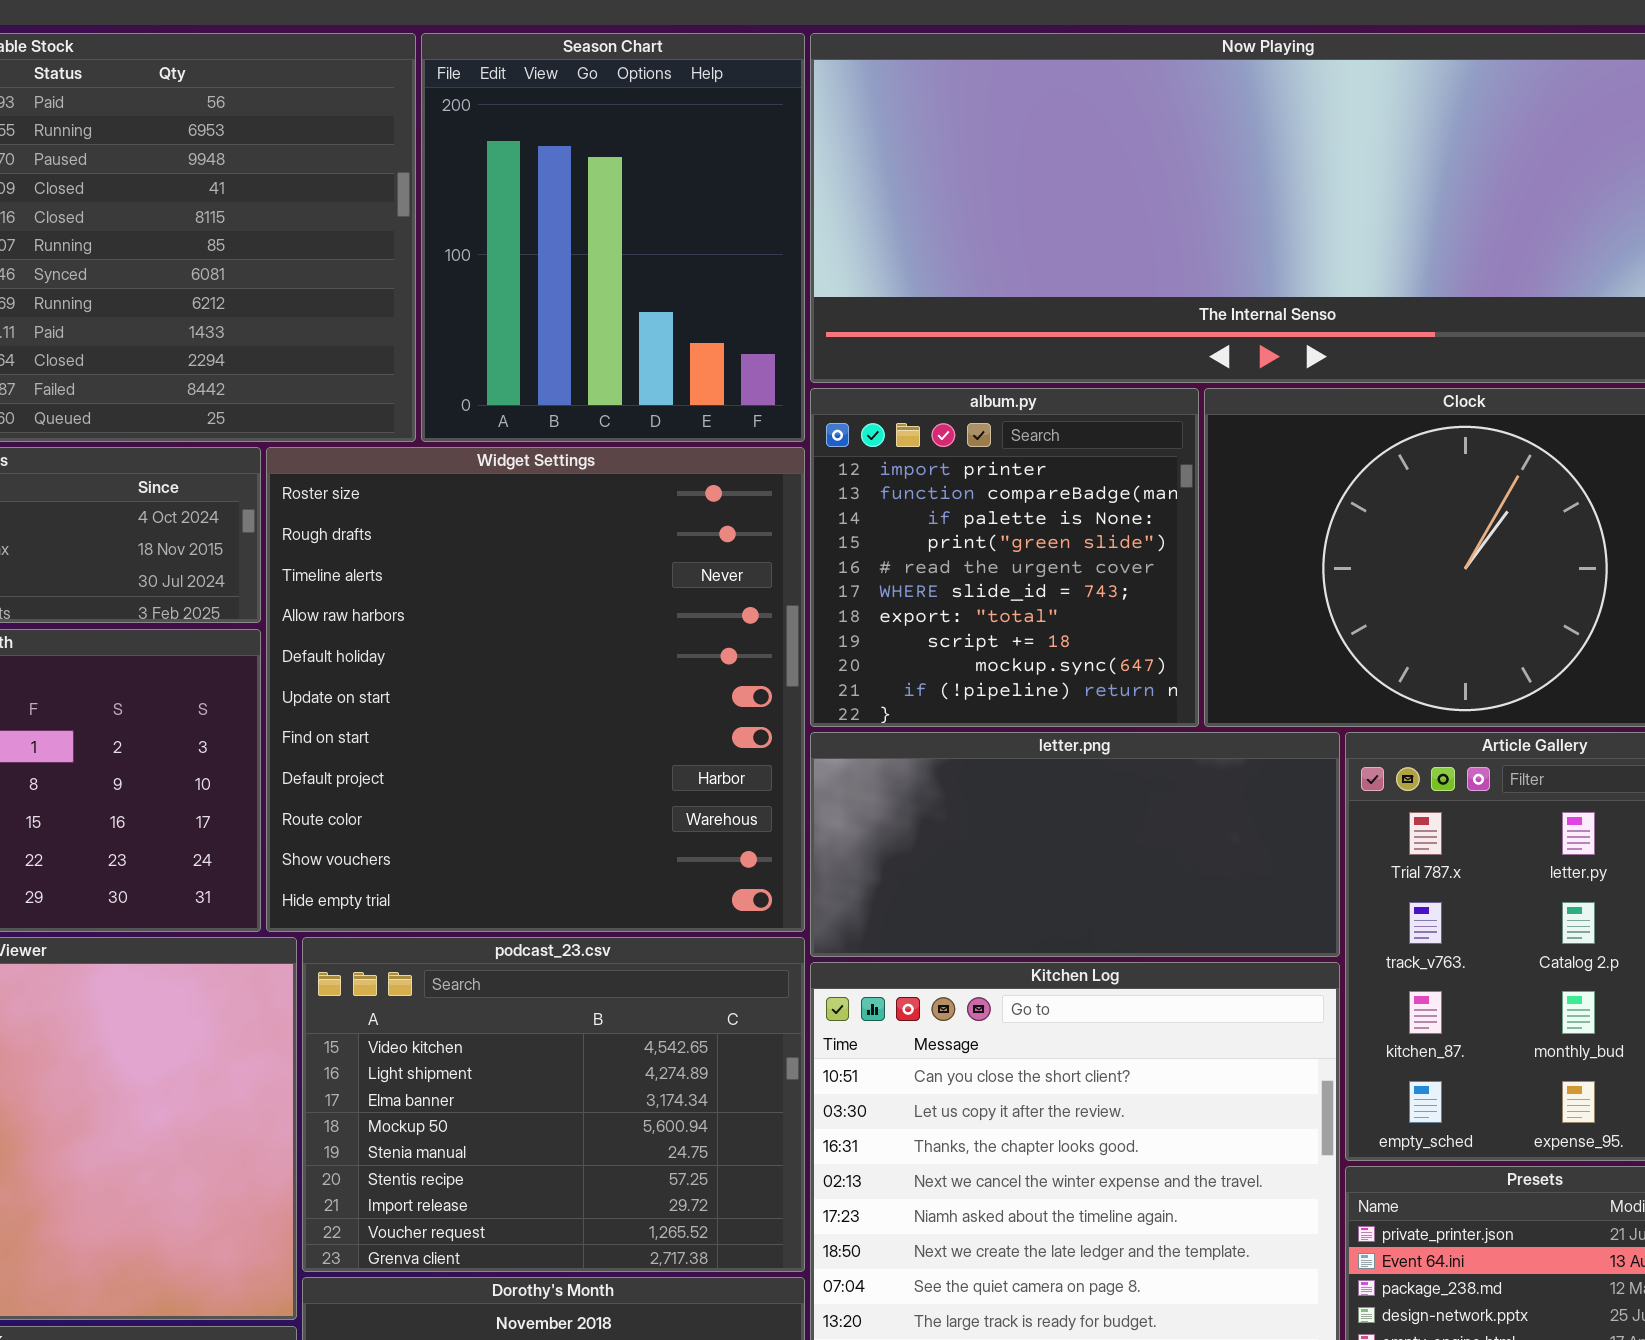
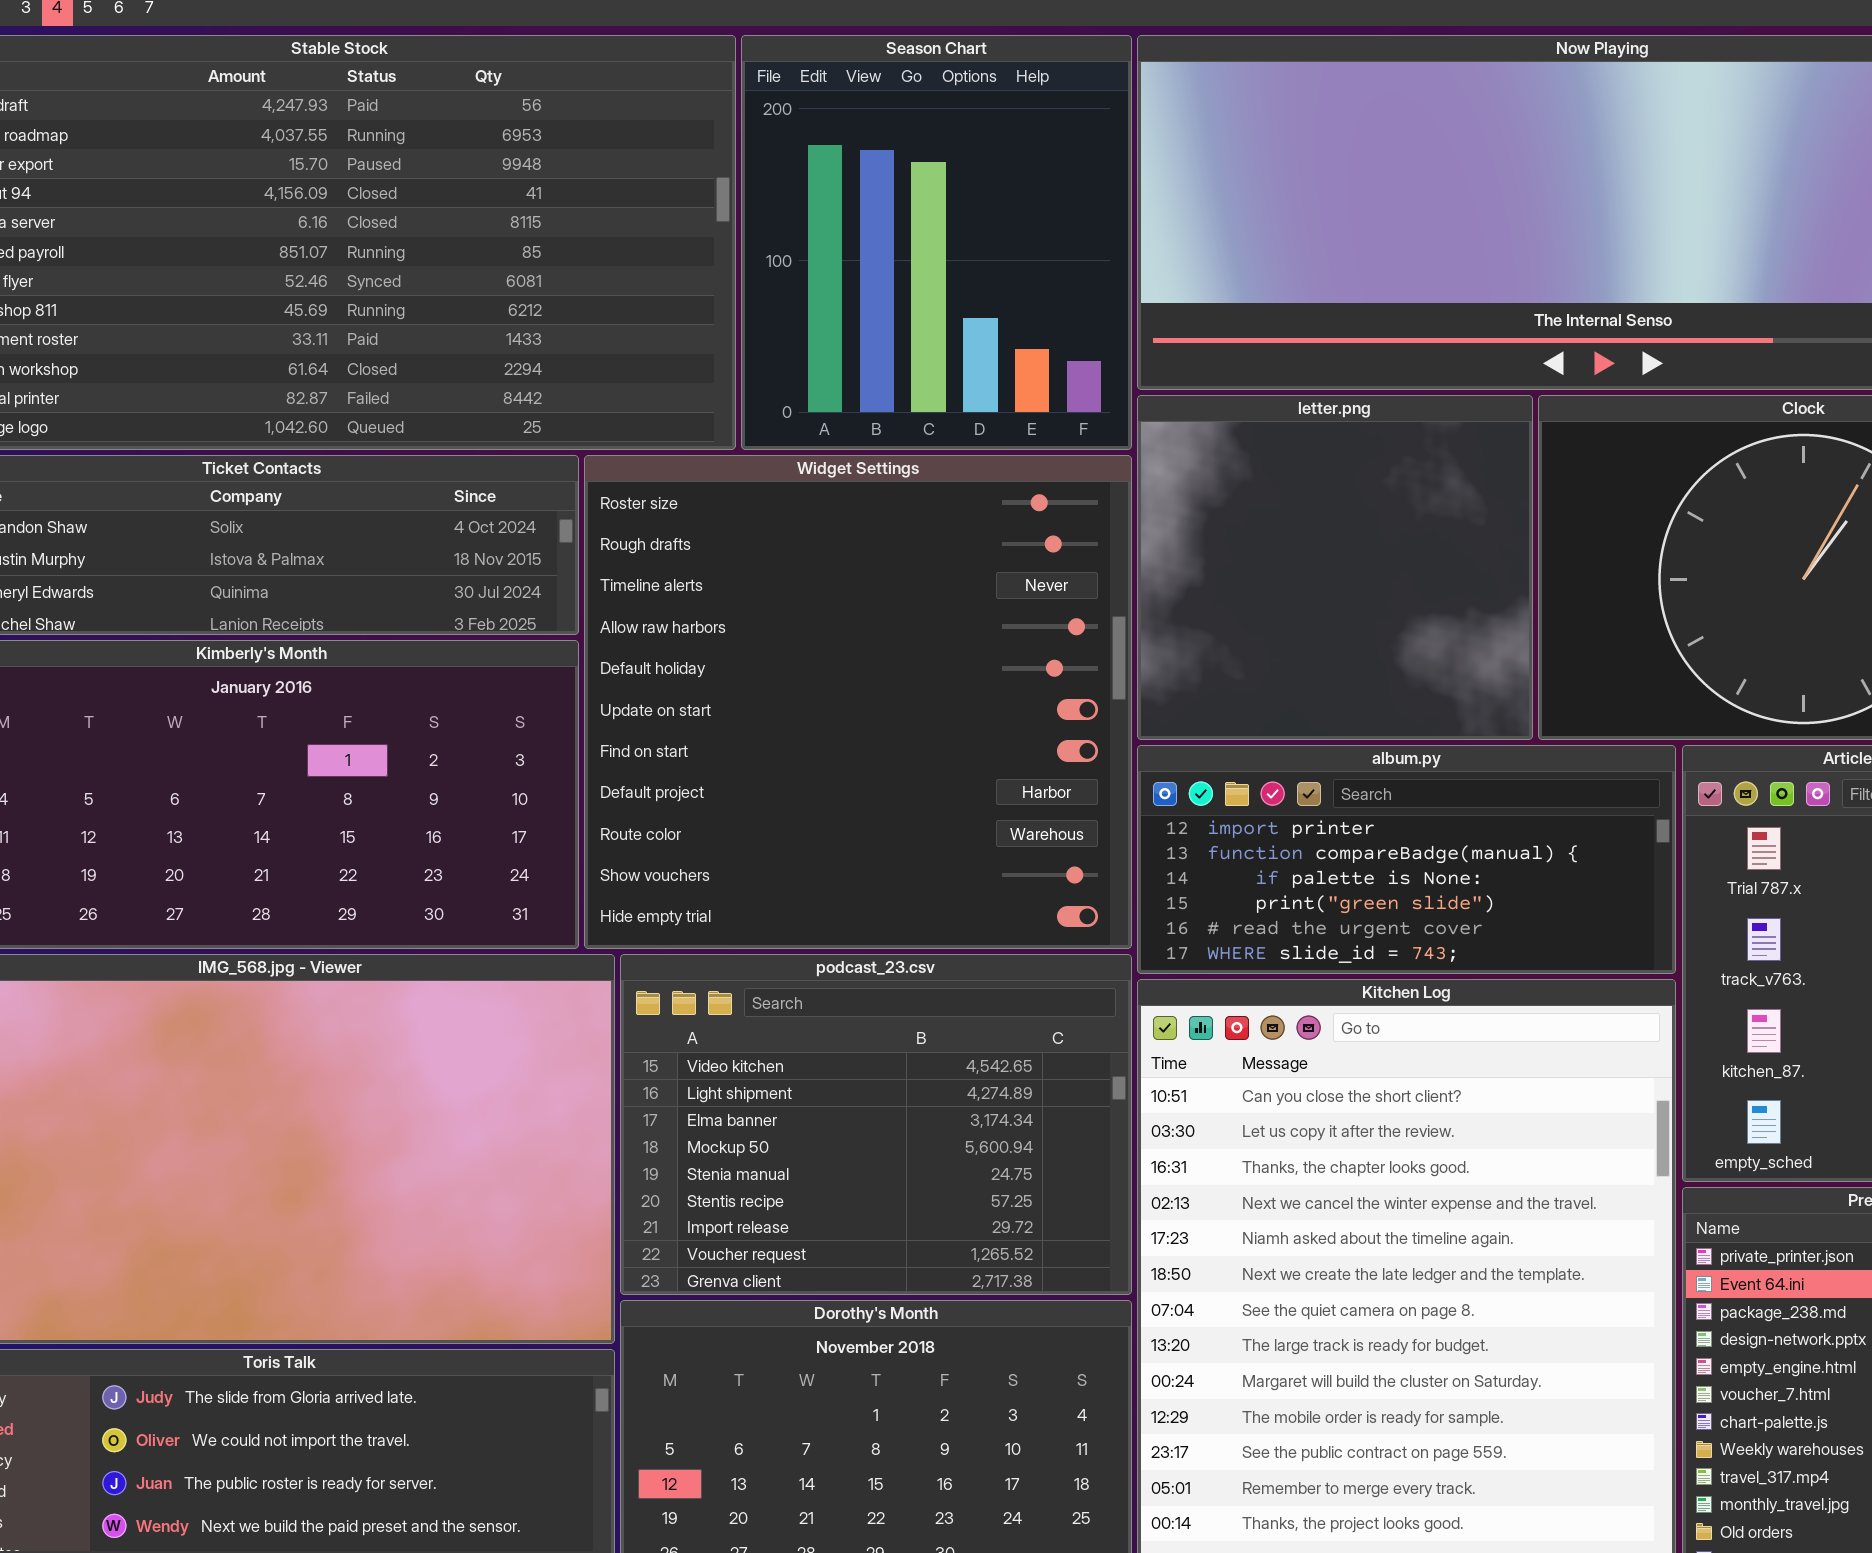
album.py: [810,388,1199,727] -> [1137,745,1676,974], moved, resized
letter.png: [810,732,1340,957] -> [1137,395,1533,740], moved, resized

